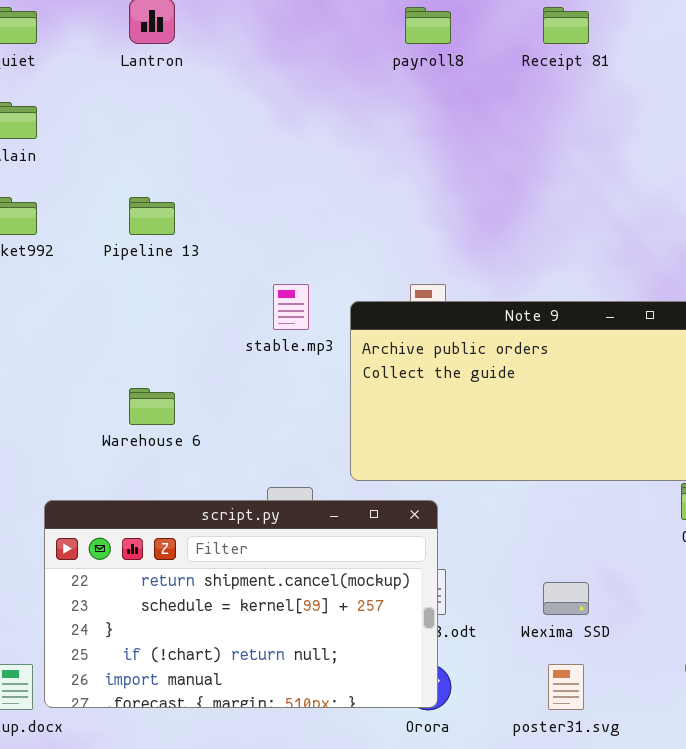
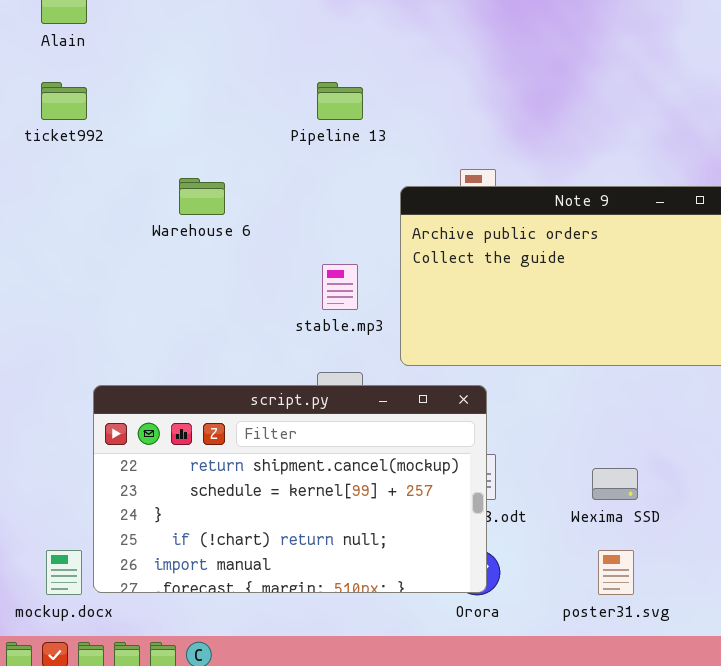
Pipeline 13: [129,197,175,235] -> [317,82,363,120], moved
stable.mp3: [273,284,309,330] -> [322,264,358,310], moved
Warehouse 6: [129,388,175,425] -> [179,178,225,215], moved

